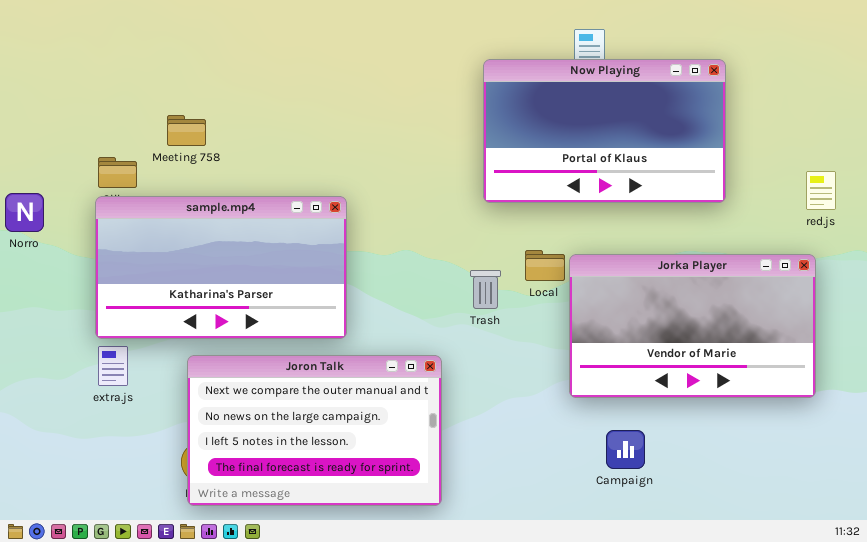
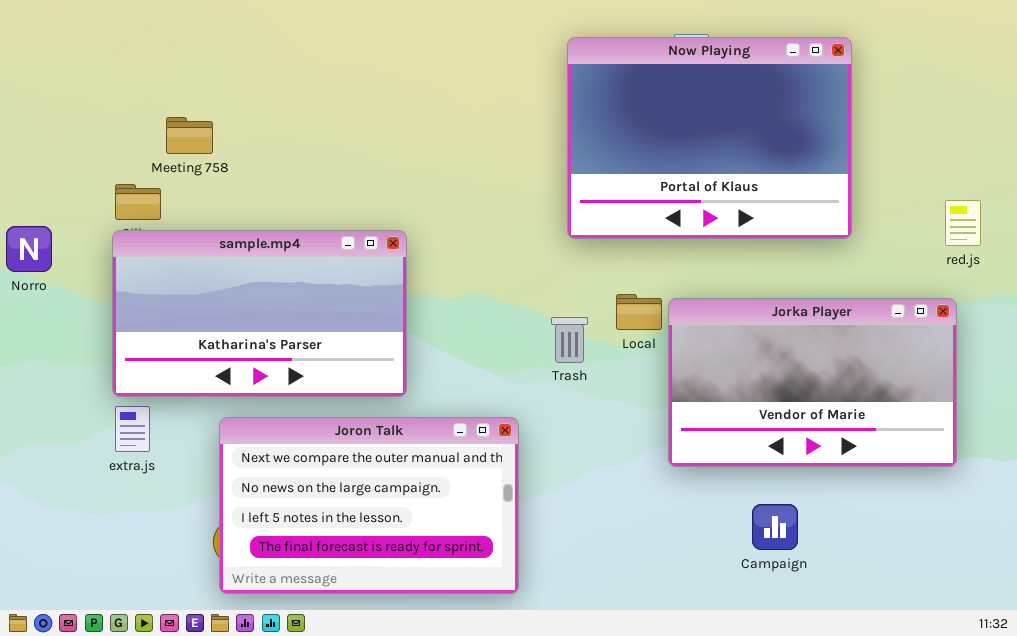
Now Playing: [483,59,726,203] -> [567,37,852,239], resized
Meeting 758: [167,115,206,146] -> [166,117,213,154], moved
Campaign: [606,430,645,469] -> [752,504,798,550], moved

